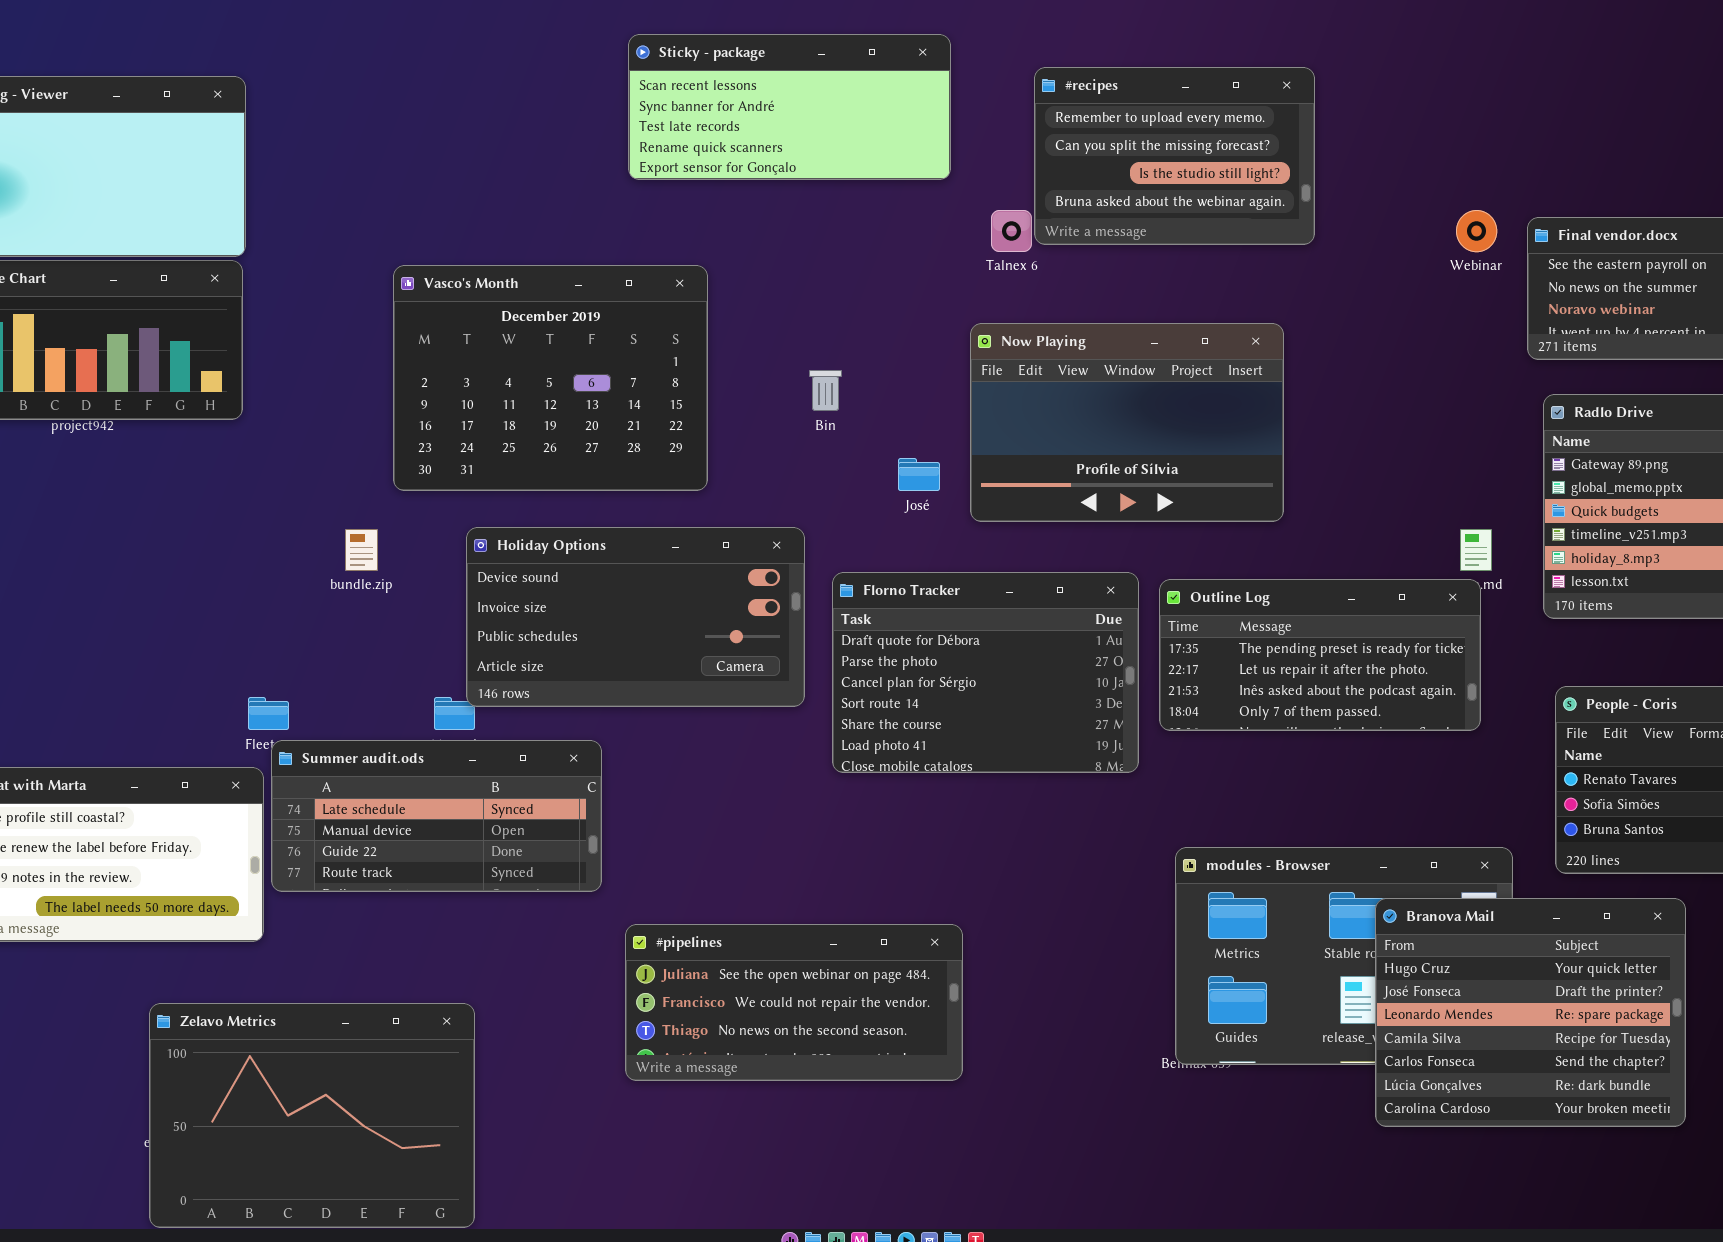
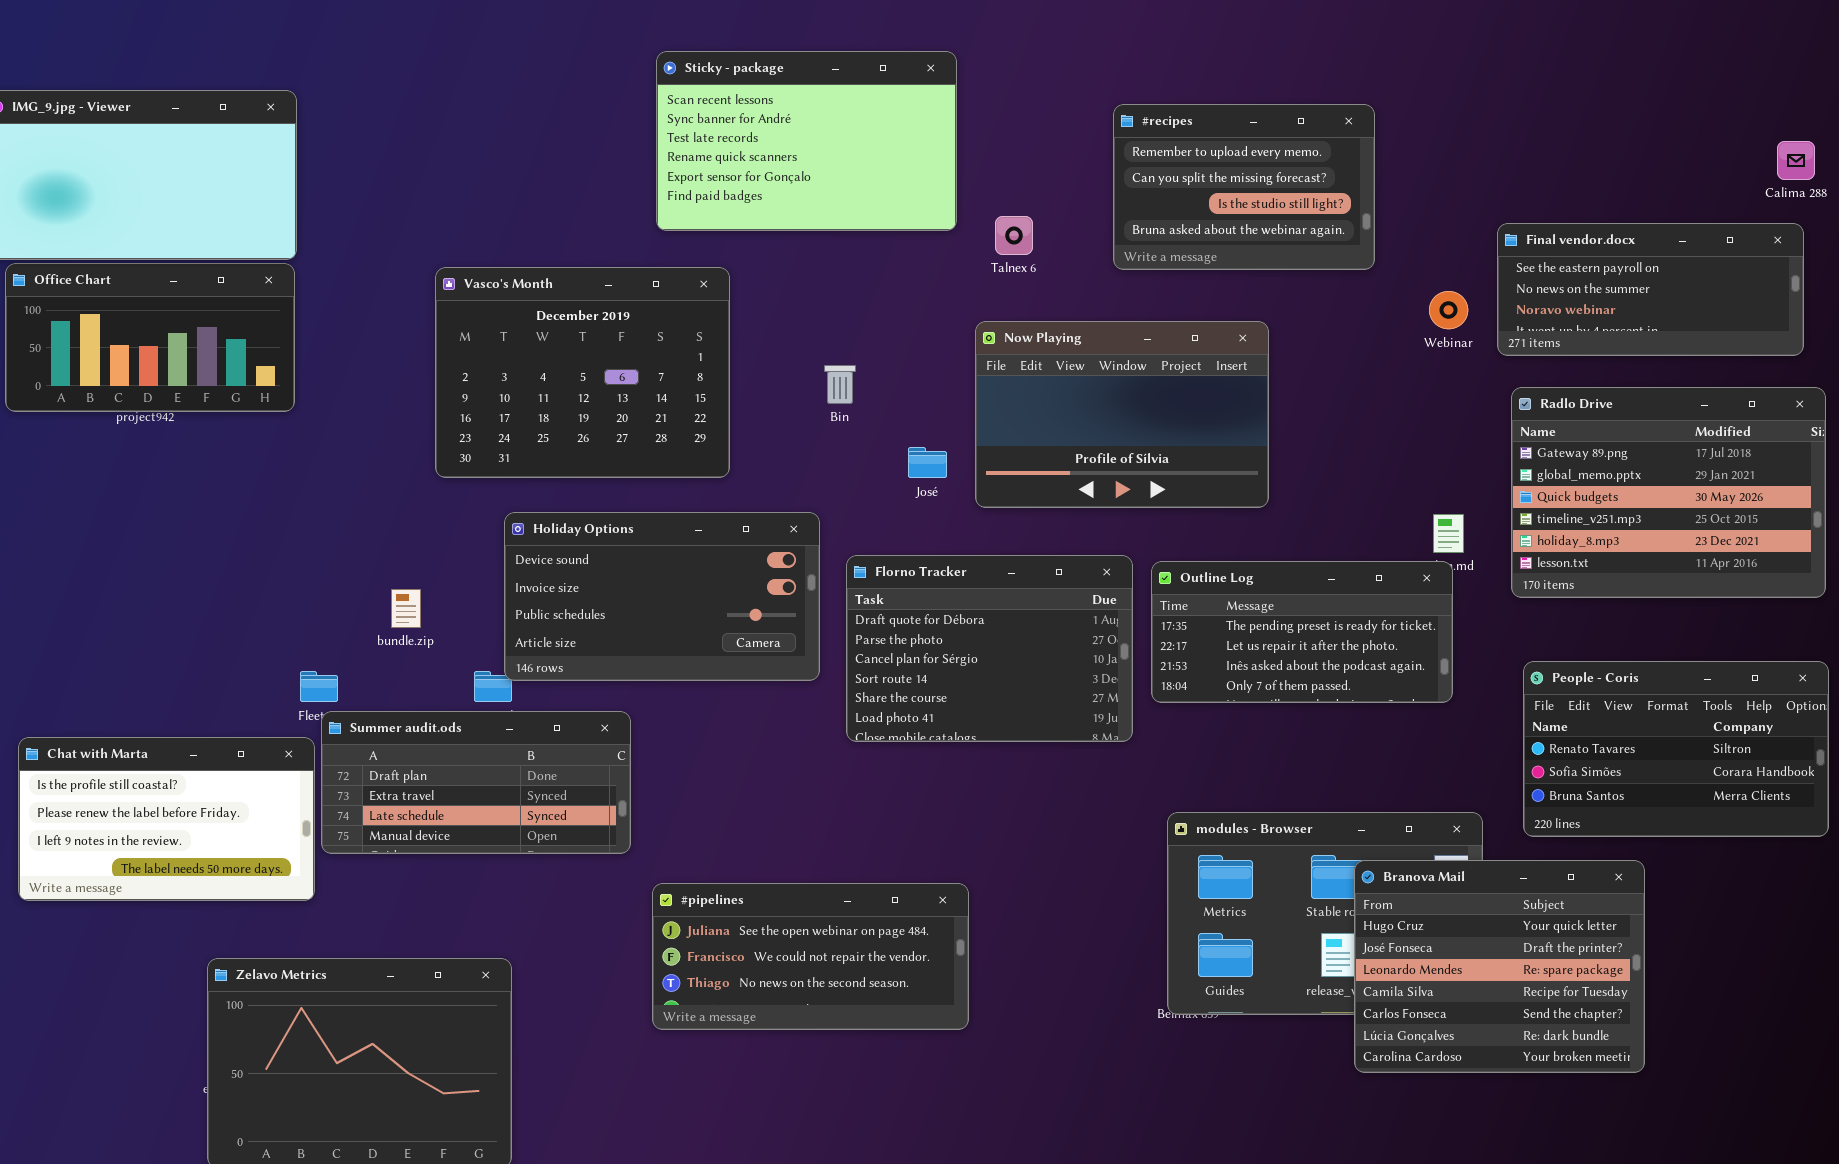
Sticky - package: [628,34,951,180] -> [656,51,957,231], resized
#recipes: [1034,67,1315,245] -> [1113,104,1375,270], moved
Webinar: [1456,210,1497,252] -> [1429,291,1468,329], moved
bundle.zip: [345,529,378,571] -> [391,589,421,628], moved
Summer audit.ods: [271,740,602,892] -> [321,711,631,854], scrolled up 2 rows

